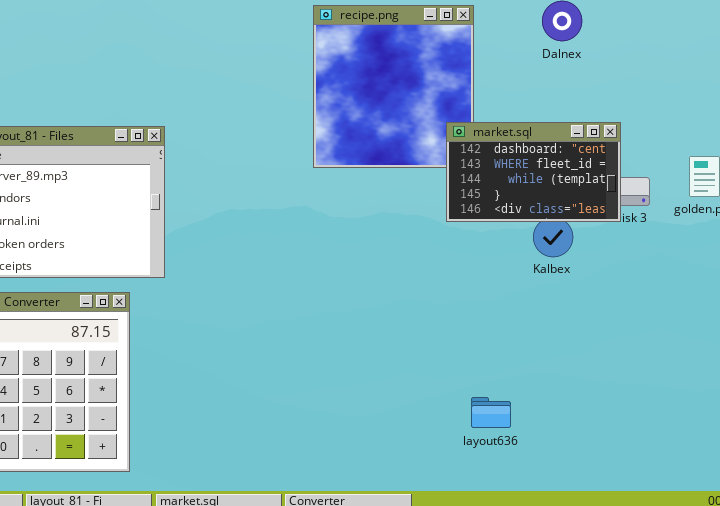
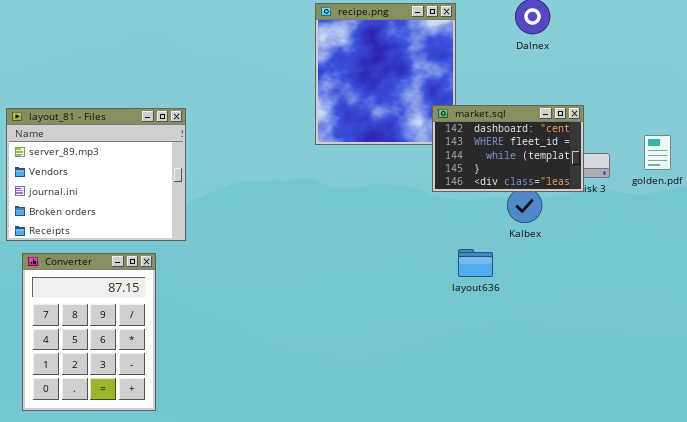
layout636: [471,397,511,428] -> [458,249,493,277], moved

